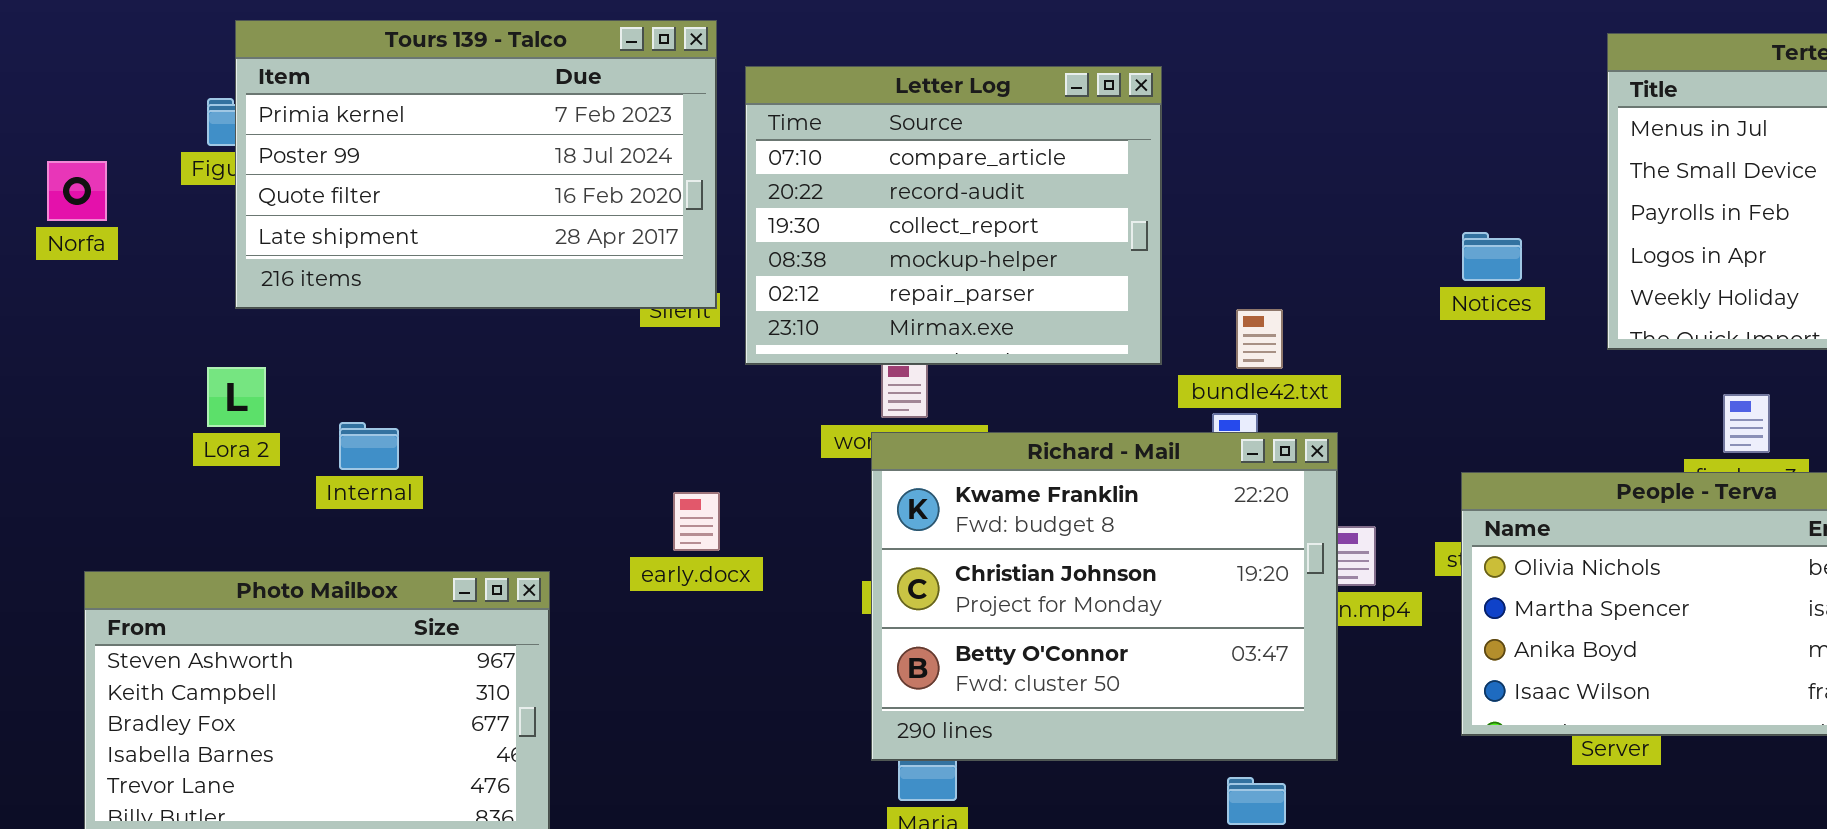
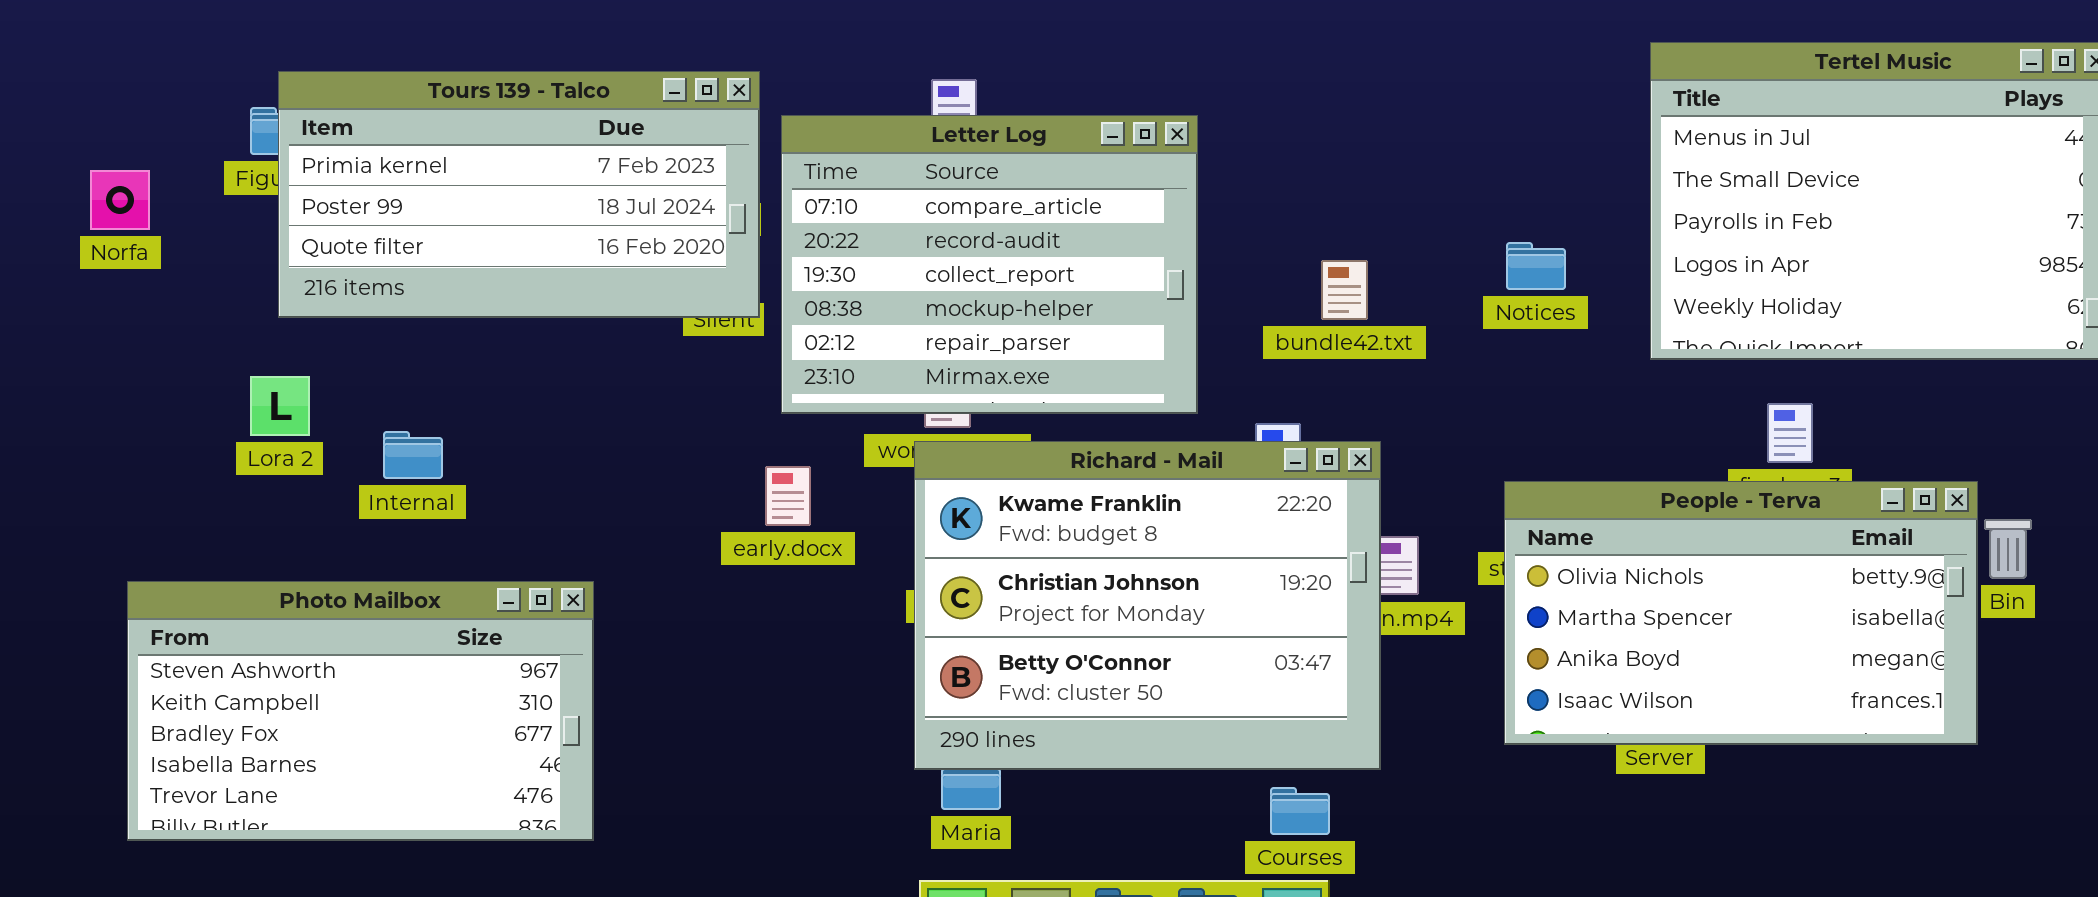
Tours 139 - Talco: [235,20,717,309] -> [278,71,760,318], resized
Letter Log: [745,66,1162,365] -> [781,115,1198,414], moved
bundle42.txt: [1236,309,1283,369] -> [1321,260,1368,320], moved
early.docx: [673,492,720,551] -> [765,466,811,526], moved

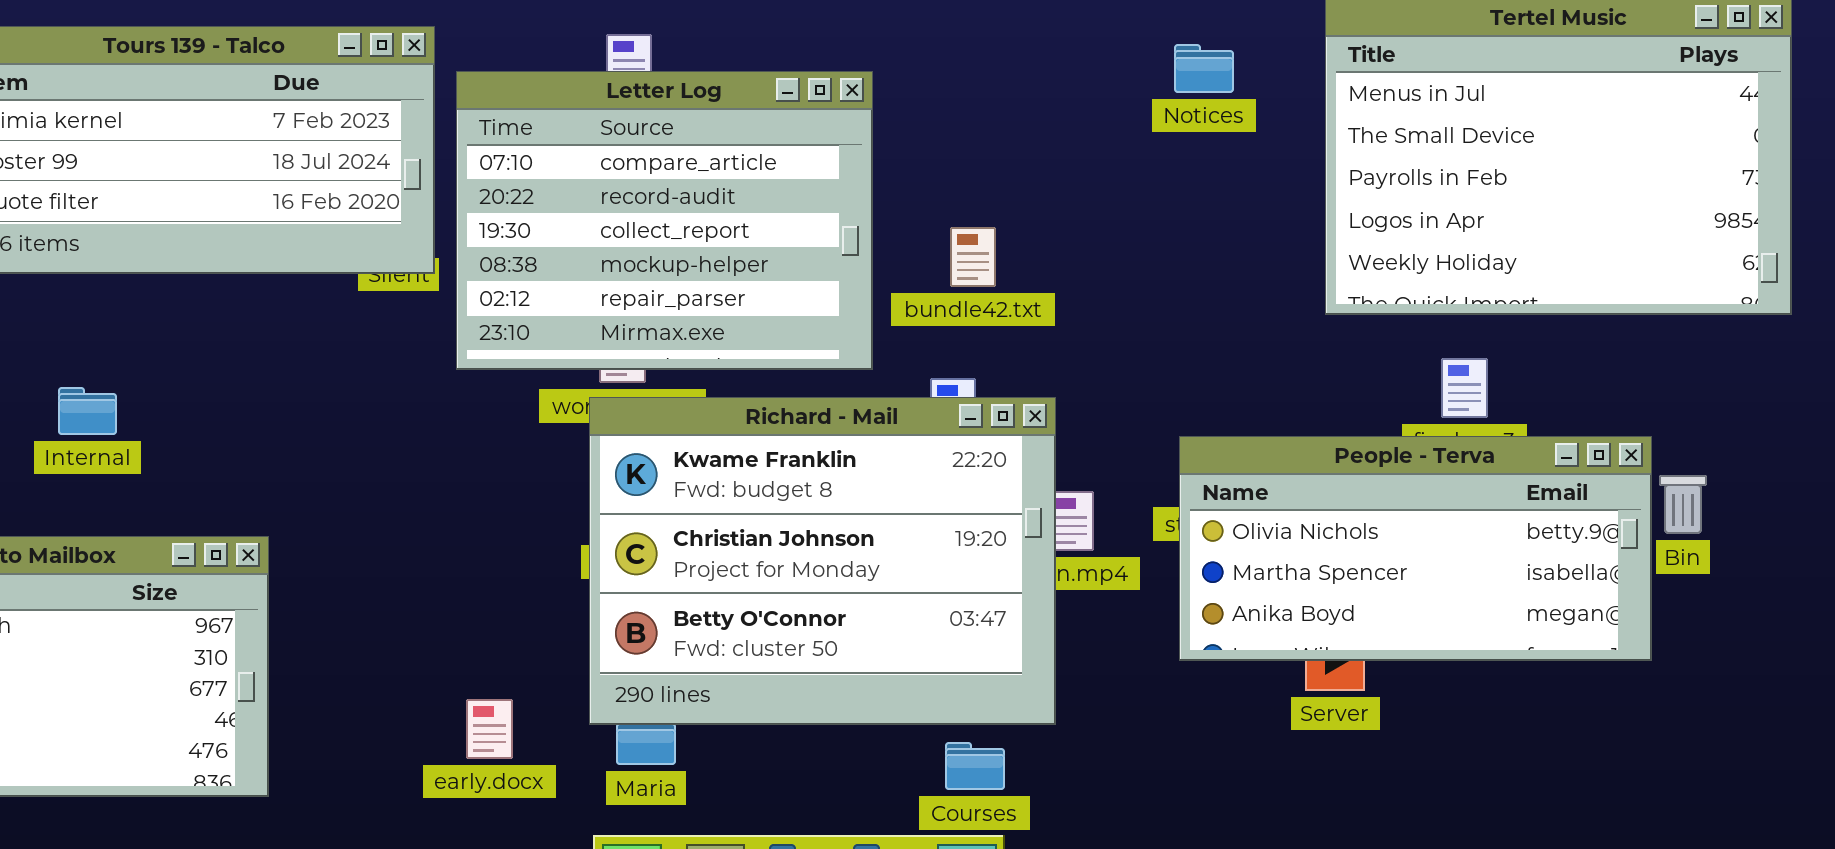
Notices: [1506,242,1566,290] -> [1174,44,1234,93], moved
bundle42.txt: [1321,260,1368,320] -> [950,227,996,287], moved
early.docx: [765,466,811,526] -> [466,699,513,759], moved
People - Terva: [1504,481,1978,745] -> [1179,436,1652,661], resized

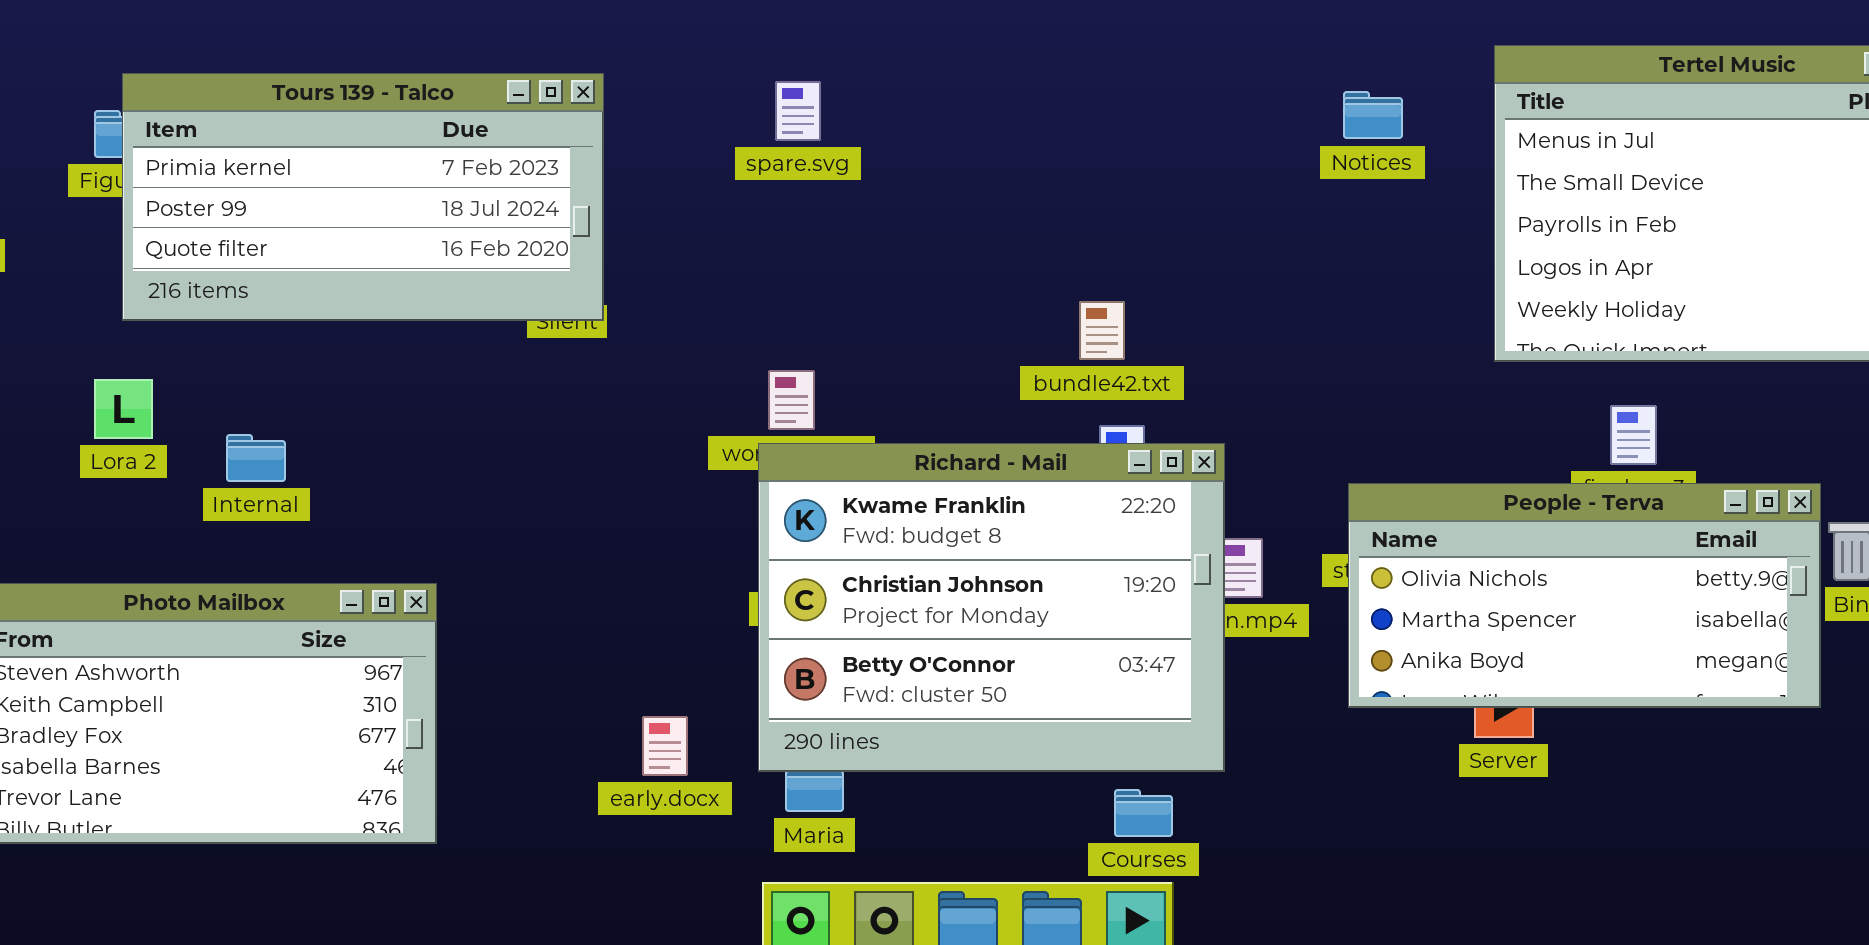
Letter Log: [456,71,873,370] -> none, closed
bundle42.txt: [950,227,996,287] -> [1079,301,1125,360], moved
early.docx: [466,699,513,759] -> [642,716,688,776], moved

